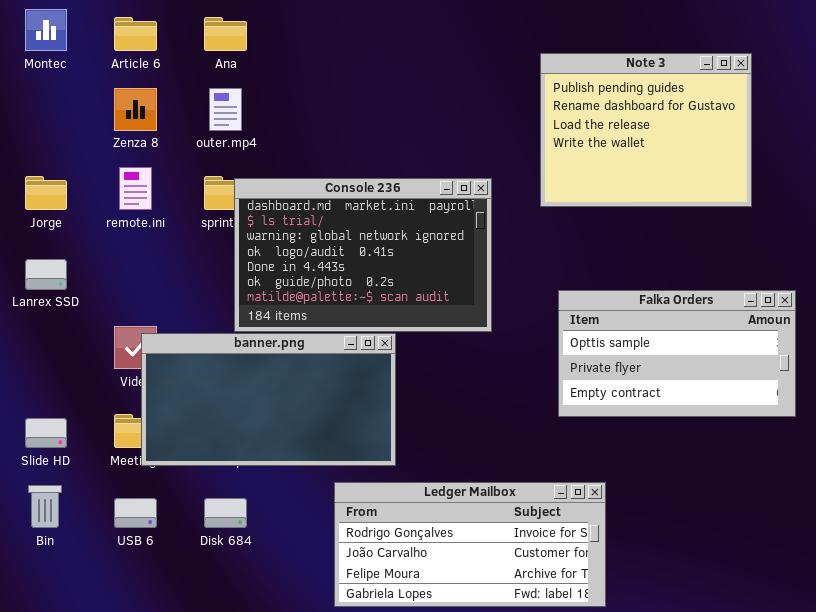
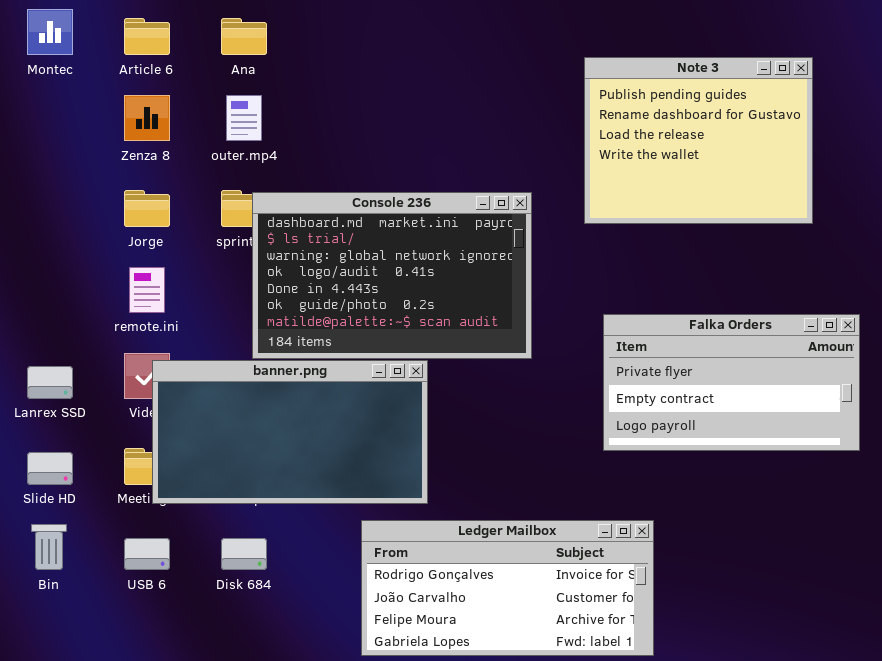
remote.ini: [119,167,152,210] -> [129,267,165,313], moved
Jorge: [25,176,67,210] -> [124,190,170,227], moved
Lanrex SSD: [25,259,67,290] -> [27,366,73,399], moved
Falka Orders: [558,290,796,417] -> [603,314,860,451], scrolled down 1 row

